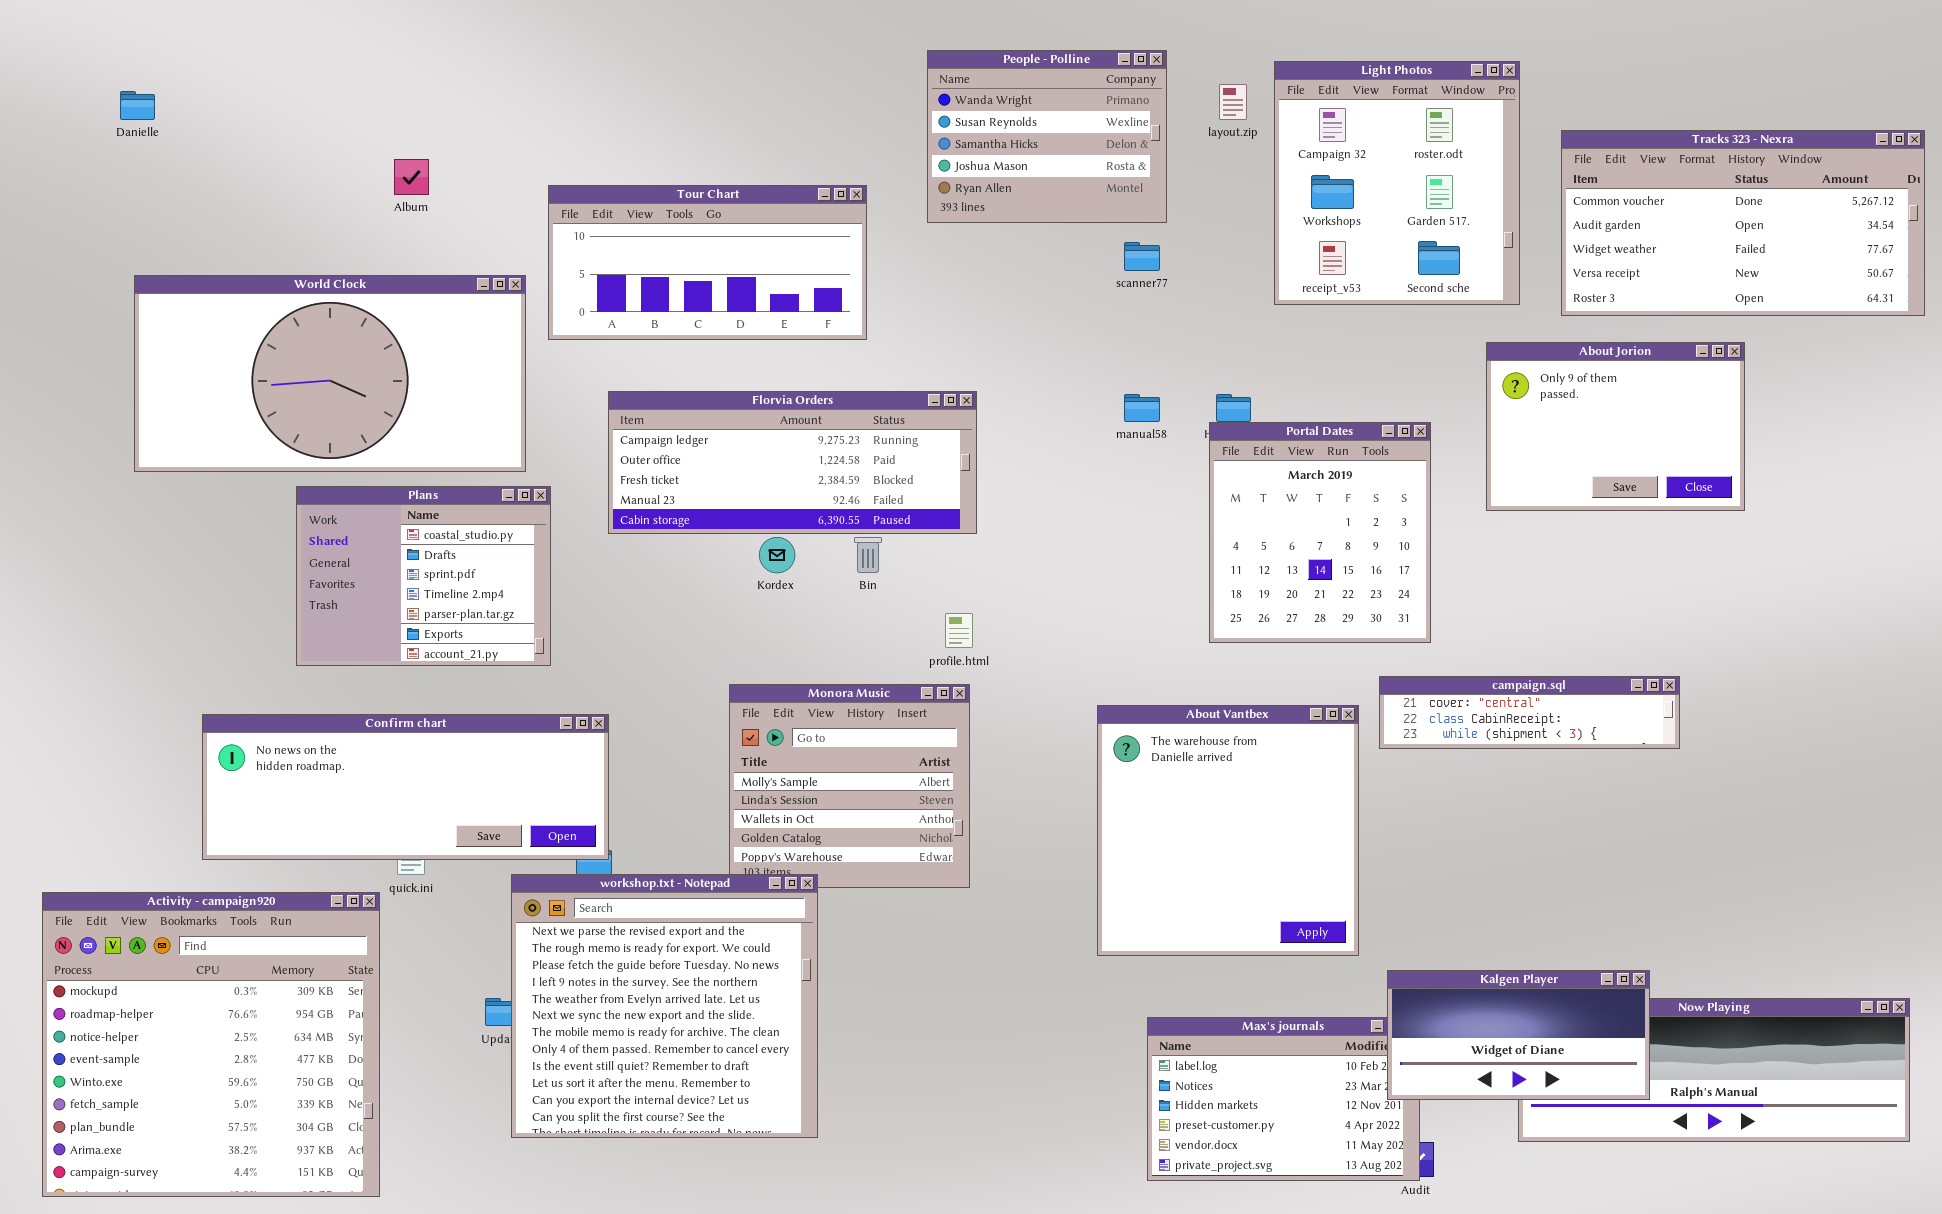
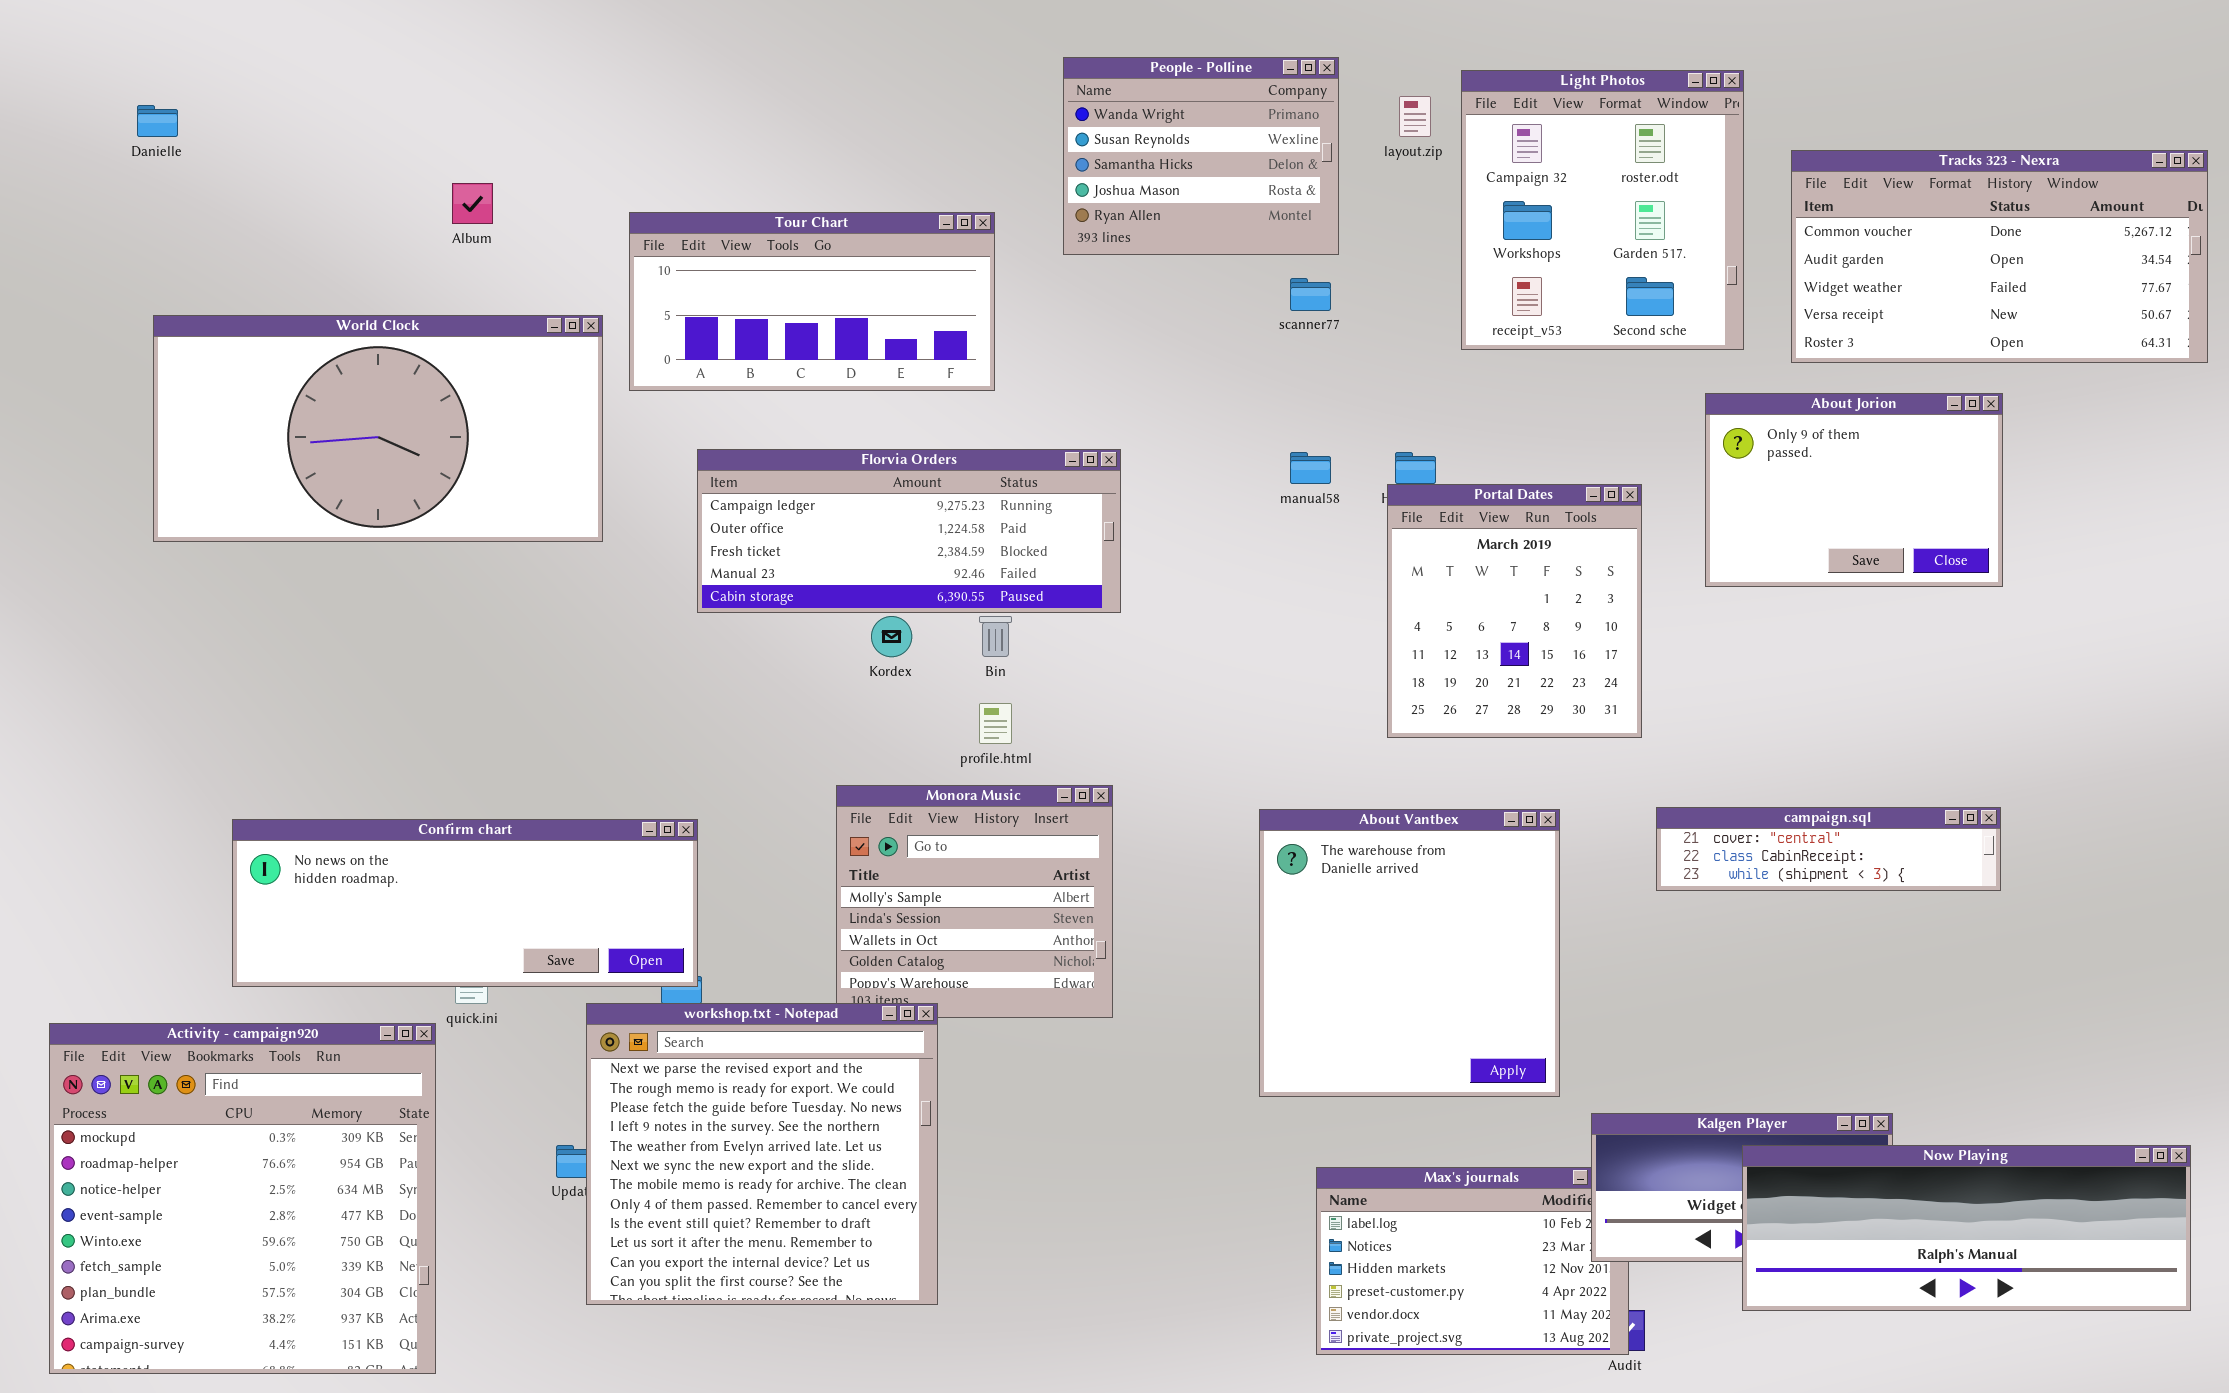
Plans: [296,486,551,666] -> none, closed
profile.html: [945,613,973,648] -> [979,703,1012,744], moved
campaign.sql: [1379,676,1680,749] -> [1656,807,2001,891], moved
Now Playing: [1518,998,1910,1142] -> [1742,1145,2191,1311], raised

